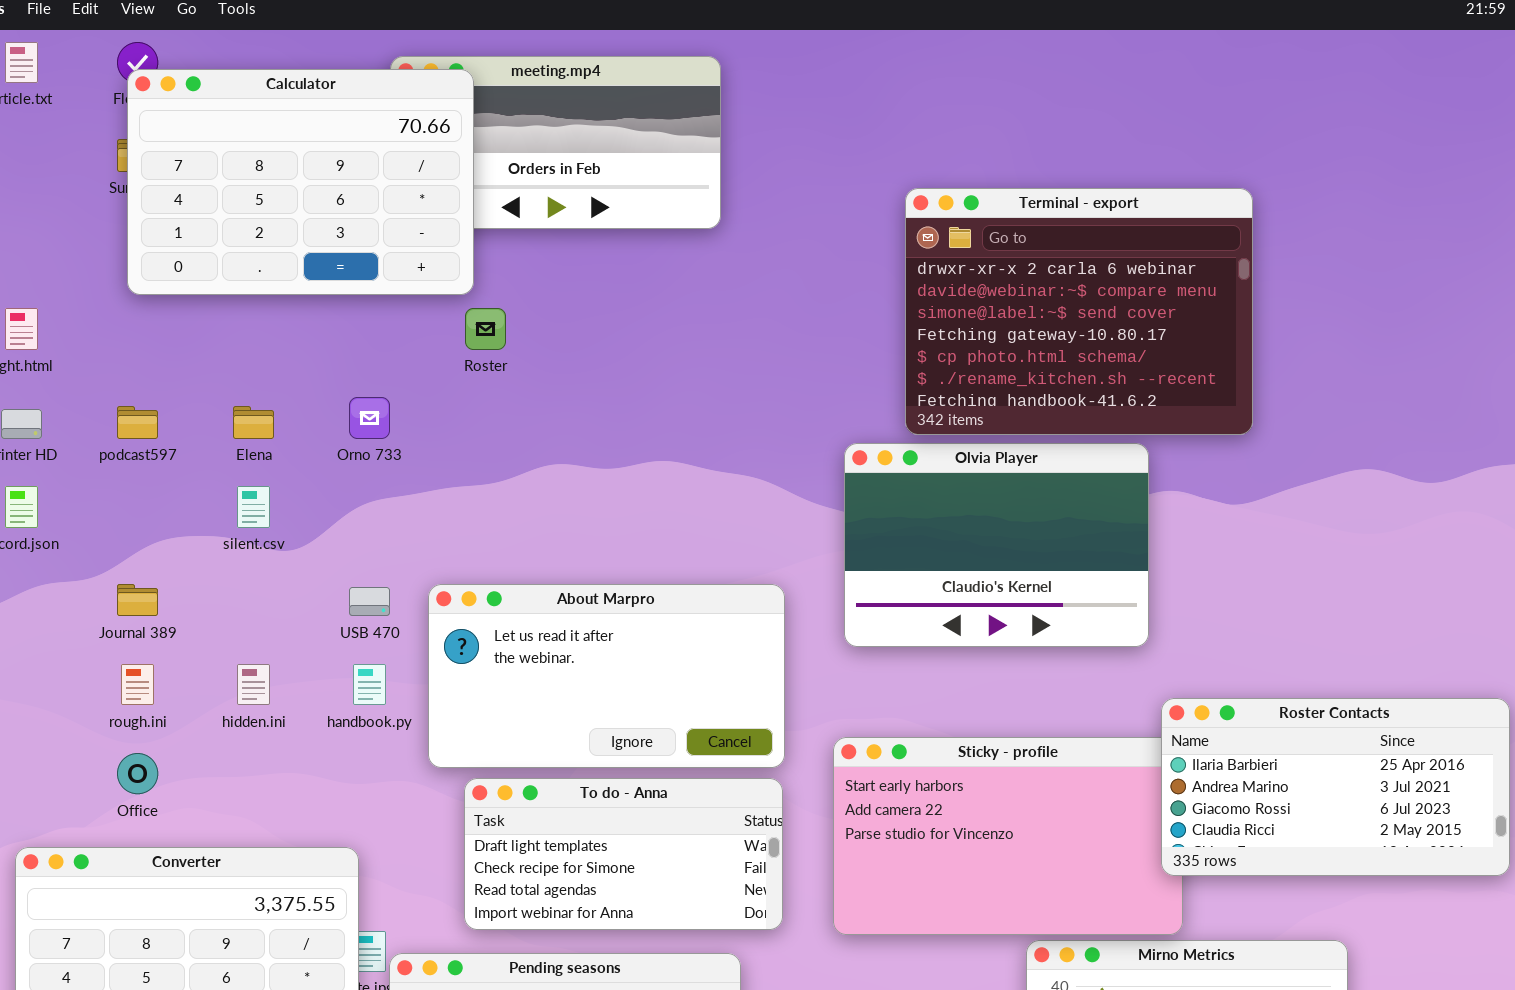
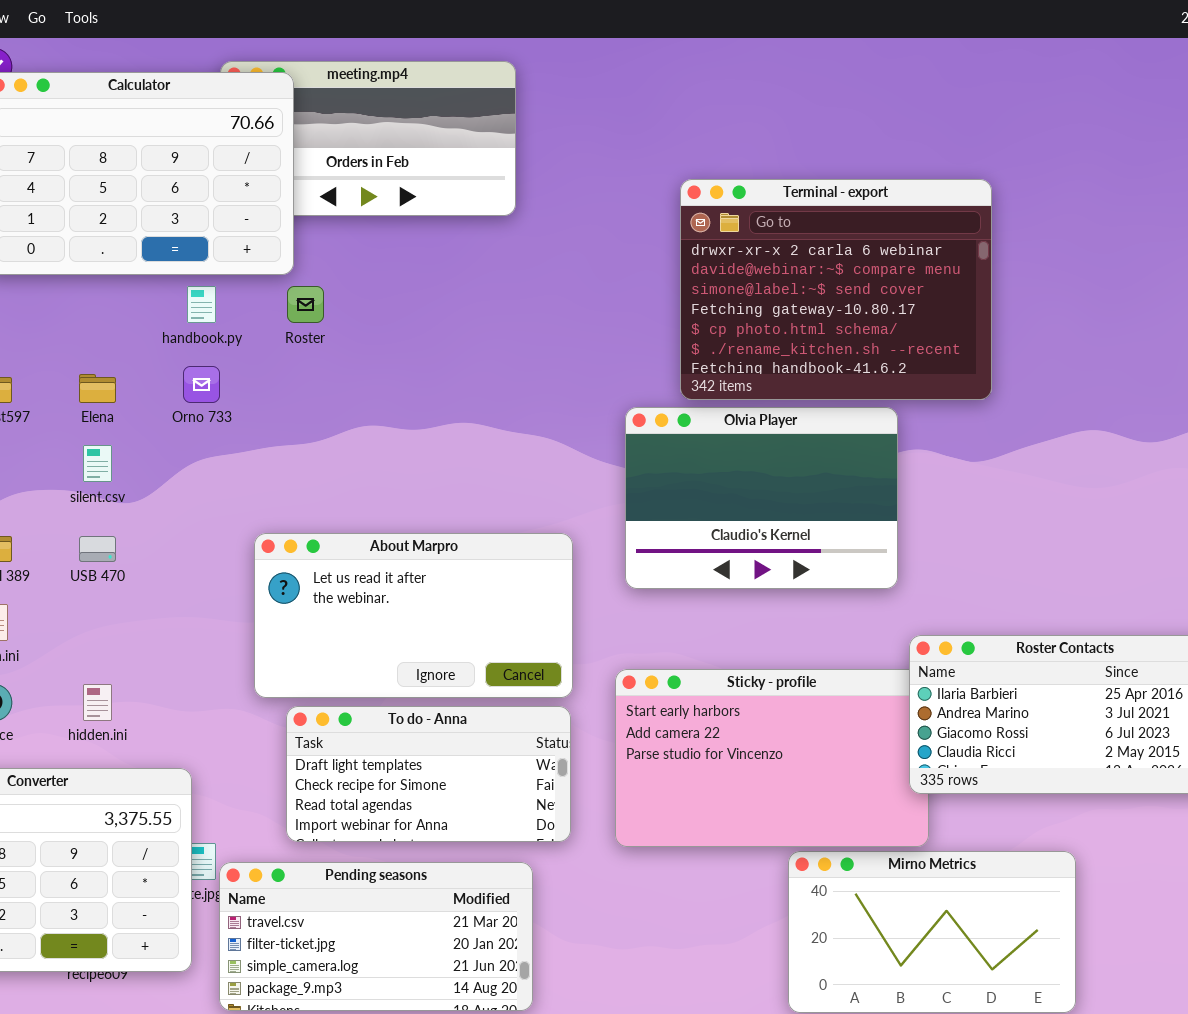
USB 470: [349,587,390,616] -> [79,536,116,562], moved
hidden.ini: [237,664,270,705] -> [83,684,112,721], moved
handbook.py: [353,664,386,705] -> [187,286,216,323], moved

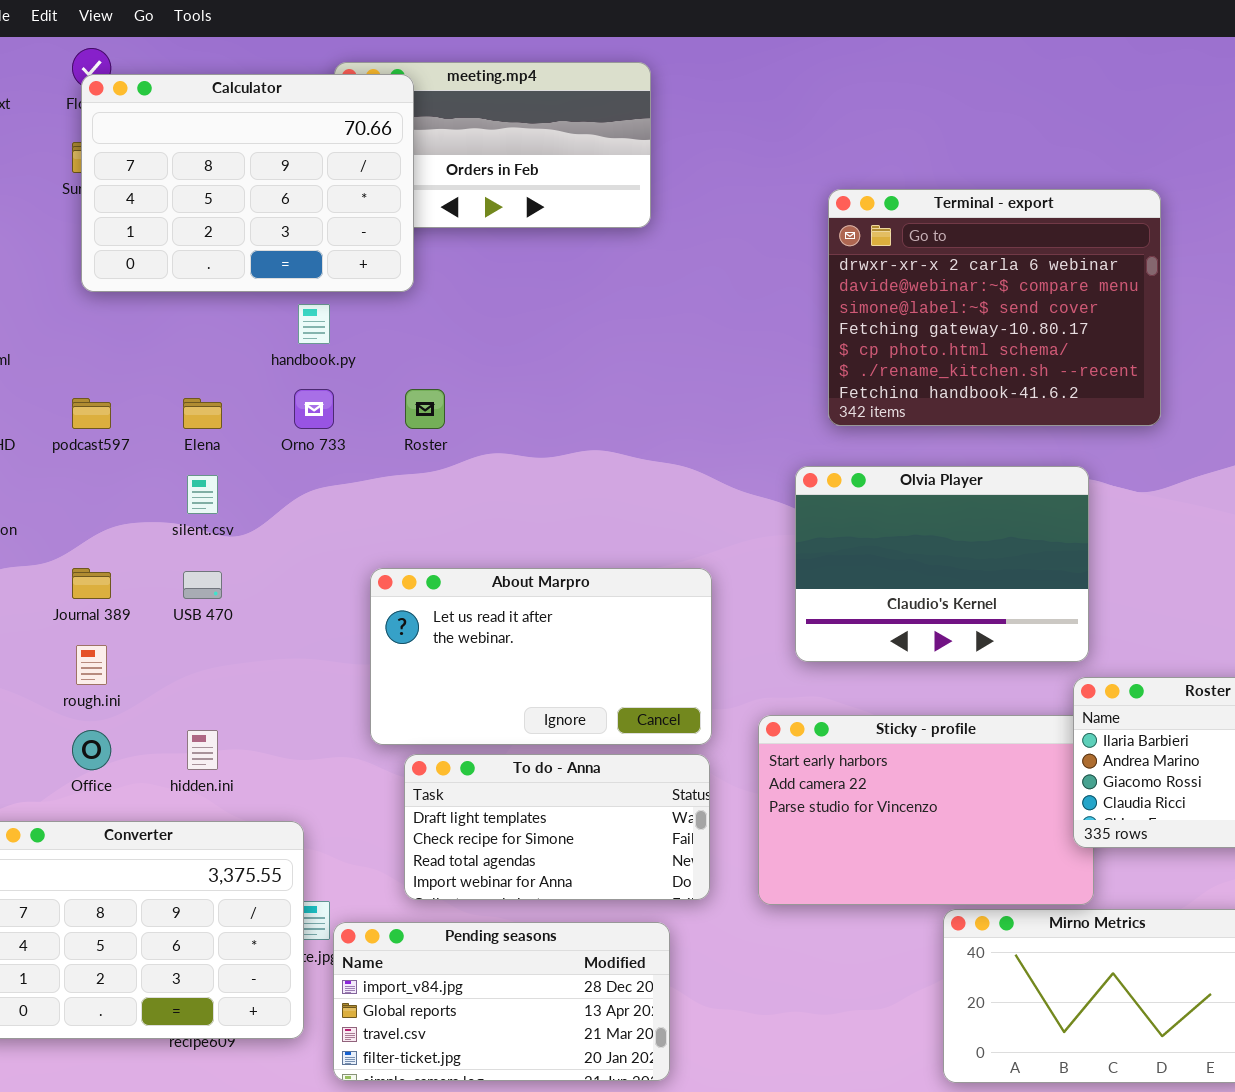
Roster: [287,286,324,323] -> [405,389,445,429], moved
Olvia Player: [625,407,898,589] -> [795,466,1089,662], moved
Pending seasons: [219,862,533,1011] -> [333,922,670,1081], scrolled up 2 rows

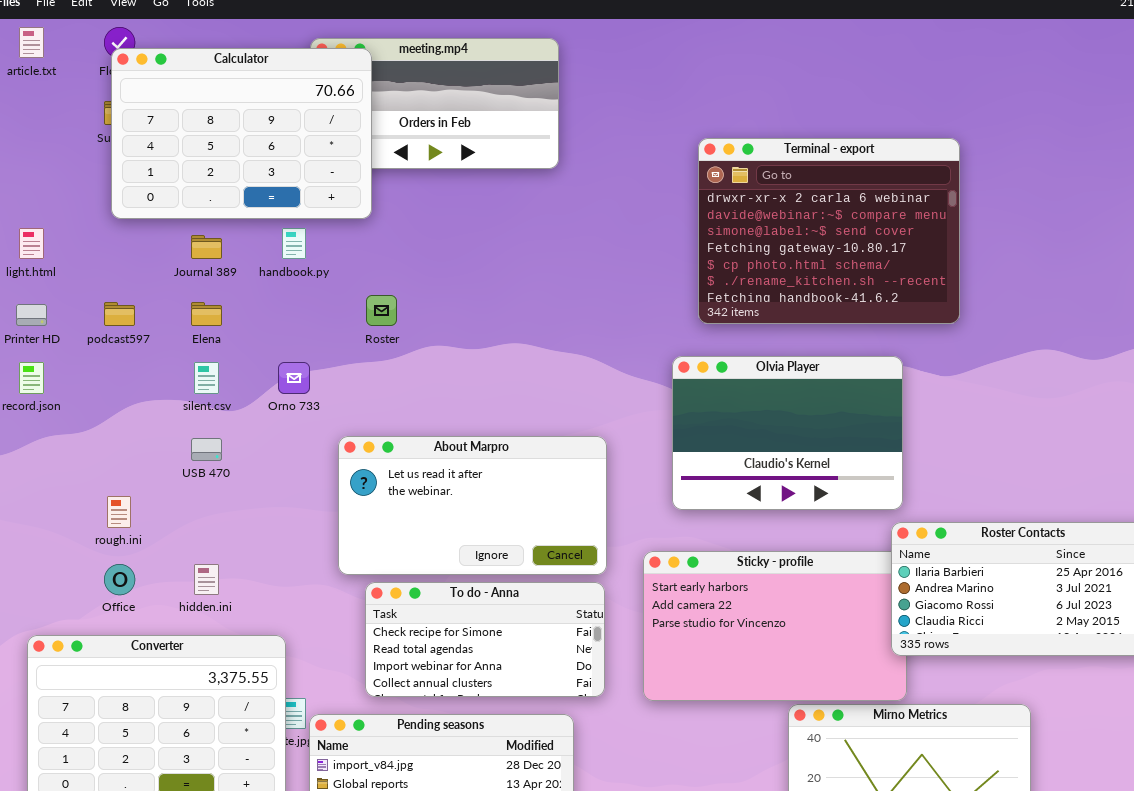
Orno 733: [294,389,334,429] -> [278,362,310,394], moved
Journal 389: [72,568,111,599] -> [191,235,222,259], moved
To do - Anna: [404,754,710,900] -> [365,582,605,697], scrolled down 1 row

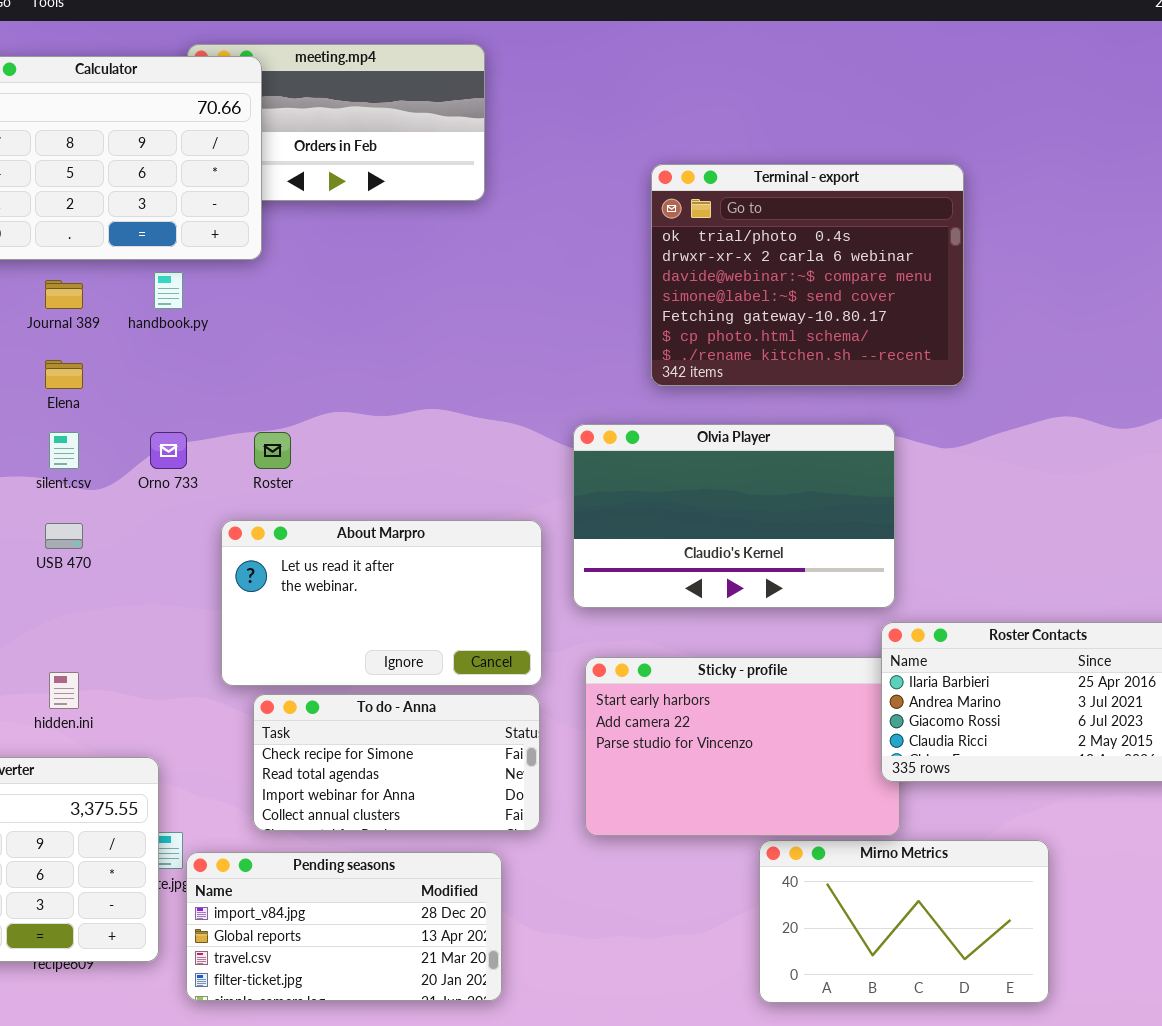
Terminal - export: [698,138,960,324] -> [651,164,964,386], scrolled up 1 row
Roster: [366,295,397,326] -> [254,432,291,469], moved
Olvia Player: [672,356,903,510] -> [573,424,895,608], resized

